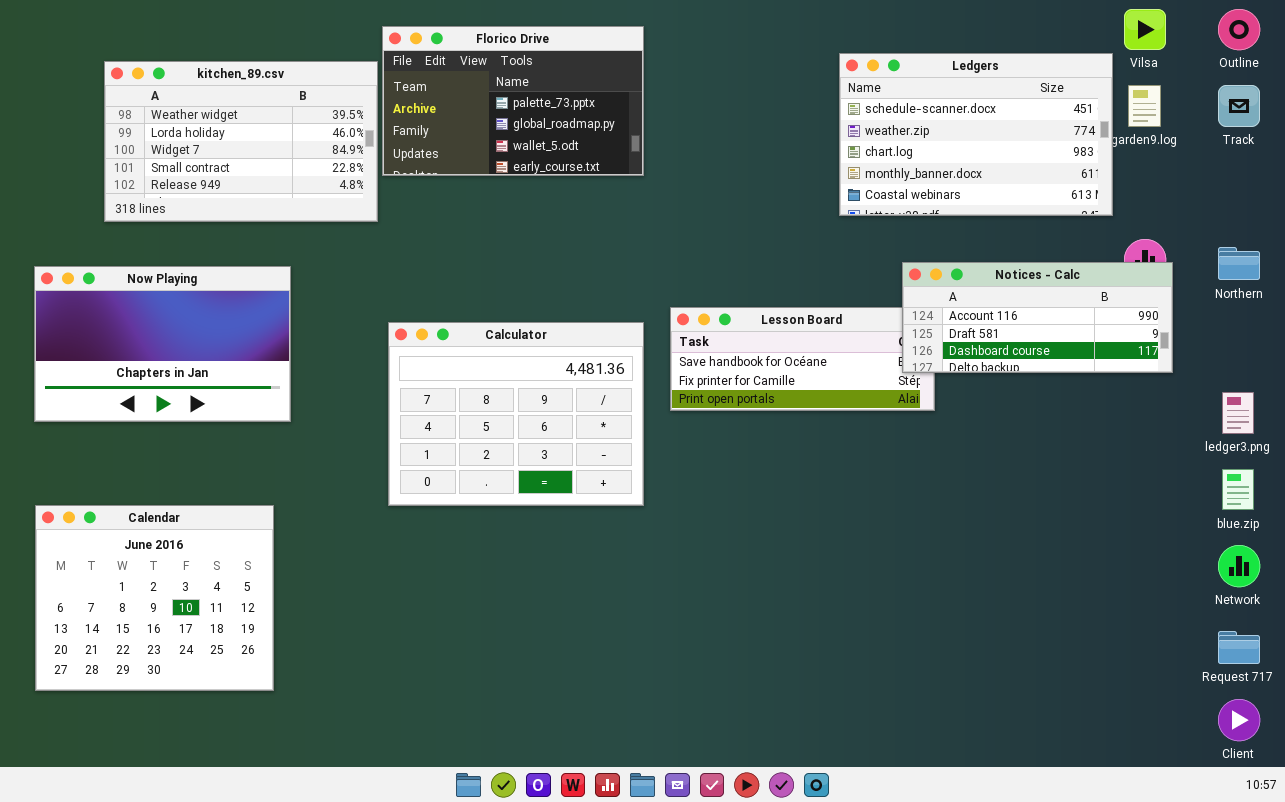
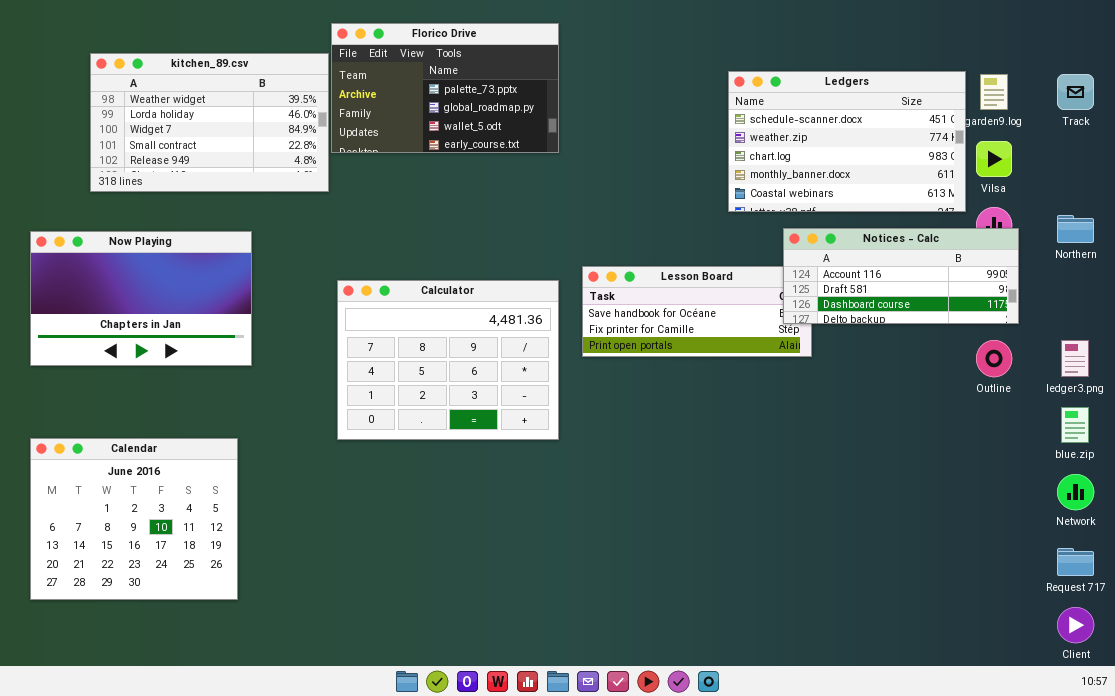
Vilsa: [1124,9,1166,50] -> [976,141,1012,177], moved
Outline: [1218,9,1260,50] -> [976,340,1012,377], moved
Ledgers: [839,53,1113,216] -> [728,71,966,212], moved

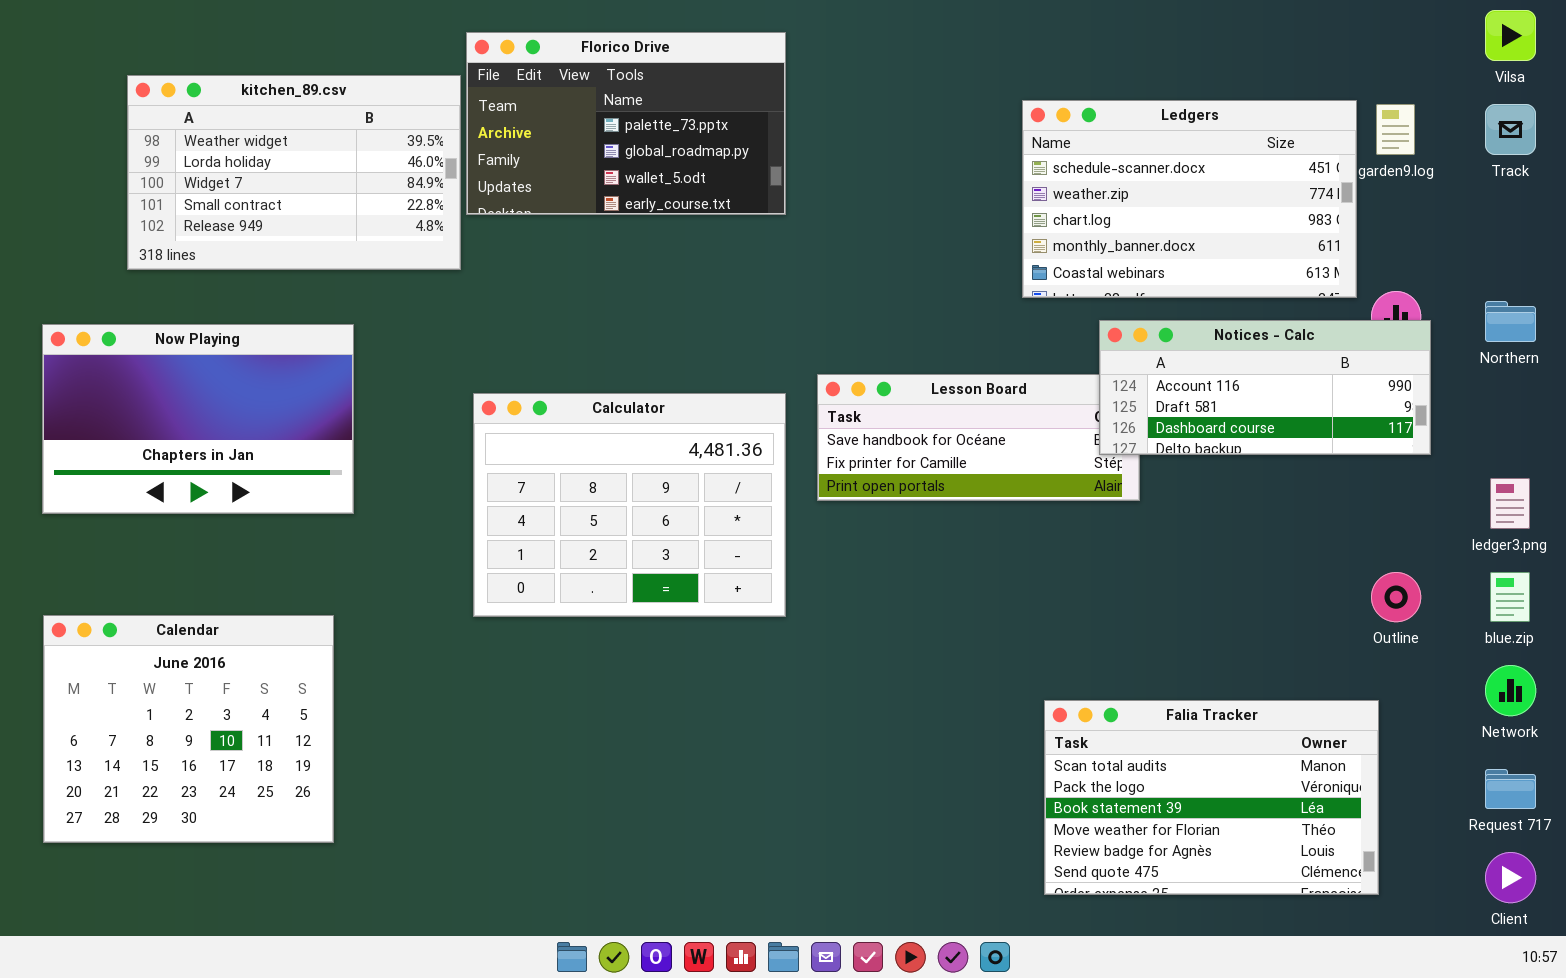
Vilsa: [976,141,1012,177] -> [1485,10,1536,61], moved
Outline: [976,340,1012,377] -> [1371,572,1421,622], moved
Falia Tracker: none -> [1044,700,1379,895], opened

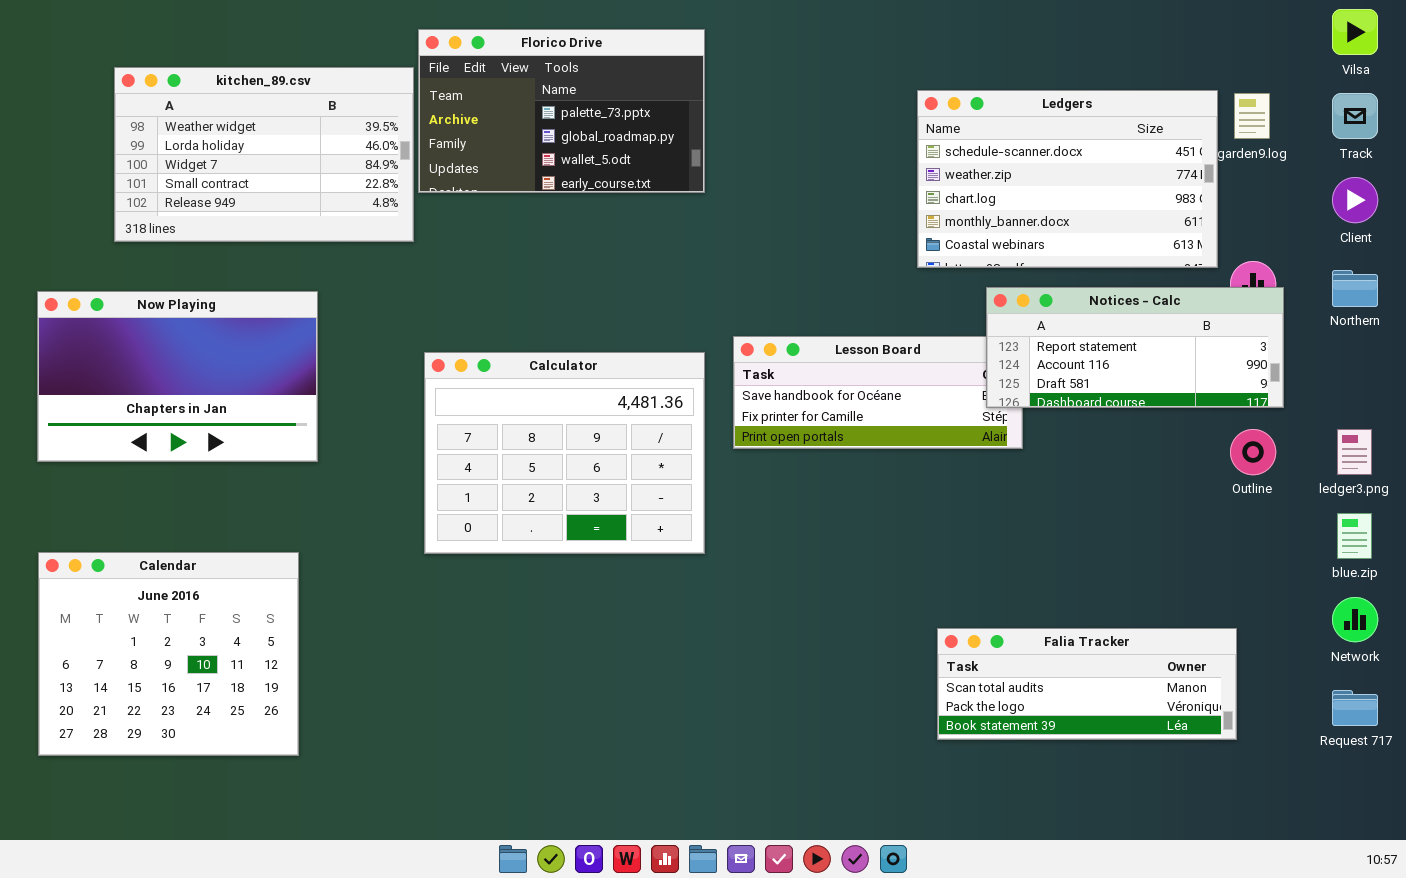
Notices - Calc: [1099,320,1431,455] -> [986,287,1284,408], scrolled up 1 row
Outline: [1371,572,1421,622] -> [1230,429,1276,475], moved
Falia Tracker: [1044,700,1379,895] -> [937,628,1237,740], resized
Client: [1485,852,1536,903] -> [1332,177,1378,223], moved

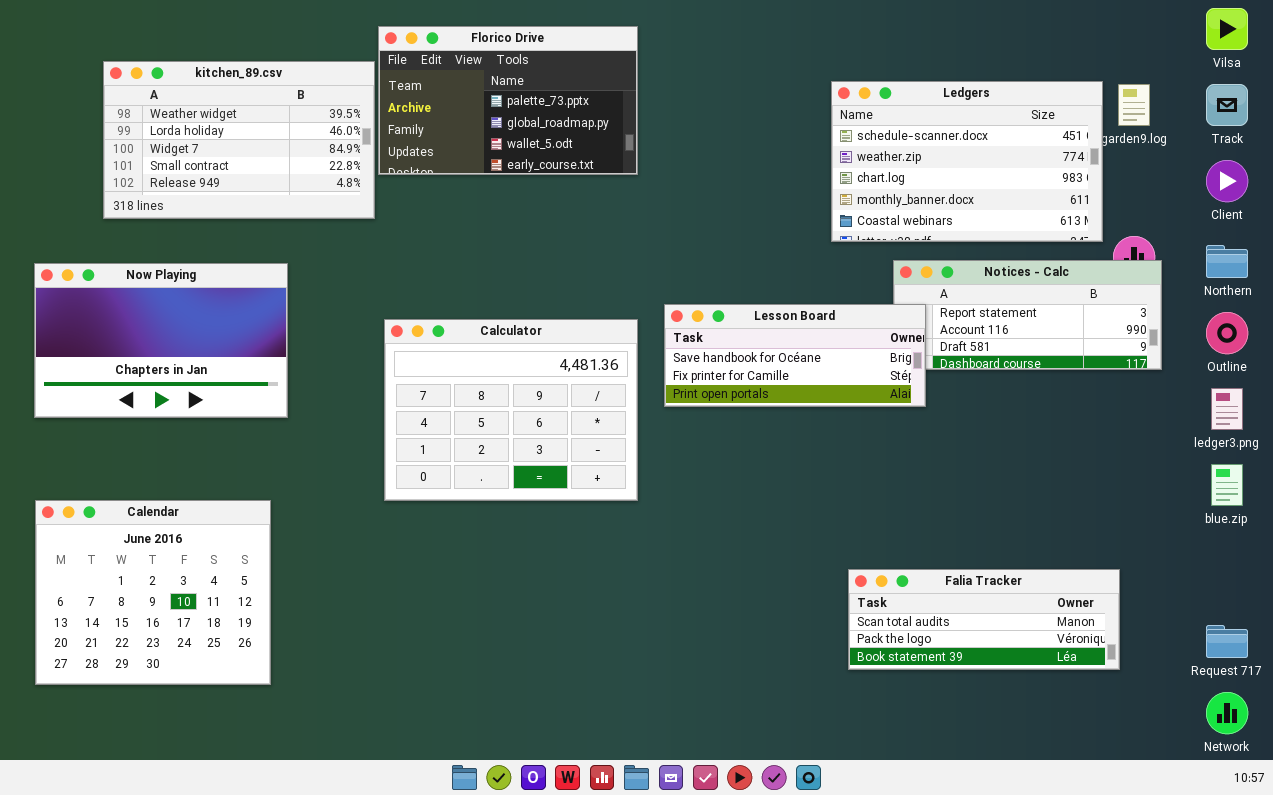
Lesson Board: [733,336,1023,449] -> [664,304,926,407], raised
Outline: [1230,429,1276,475] -> [1206,312,1248,354], moved
Network: [1332,597,1378,642] -> [1206,692,1248,734], moved

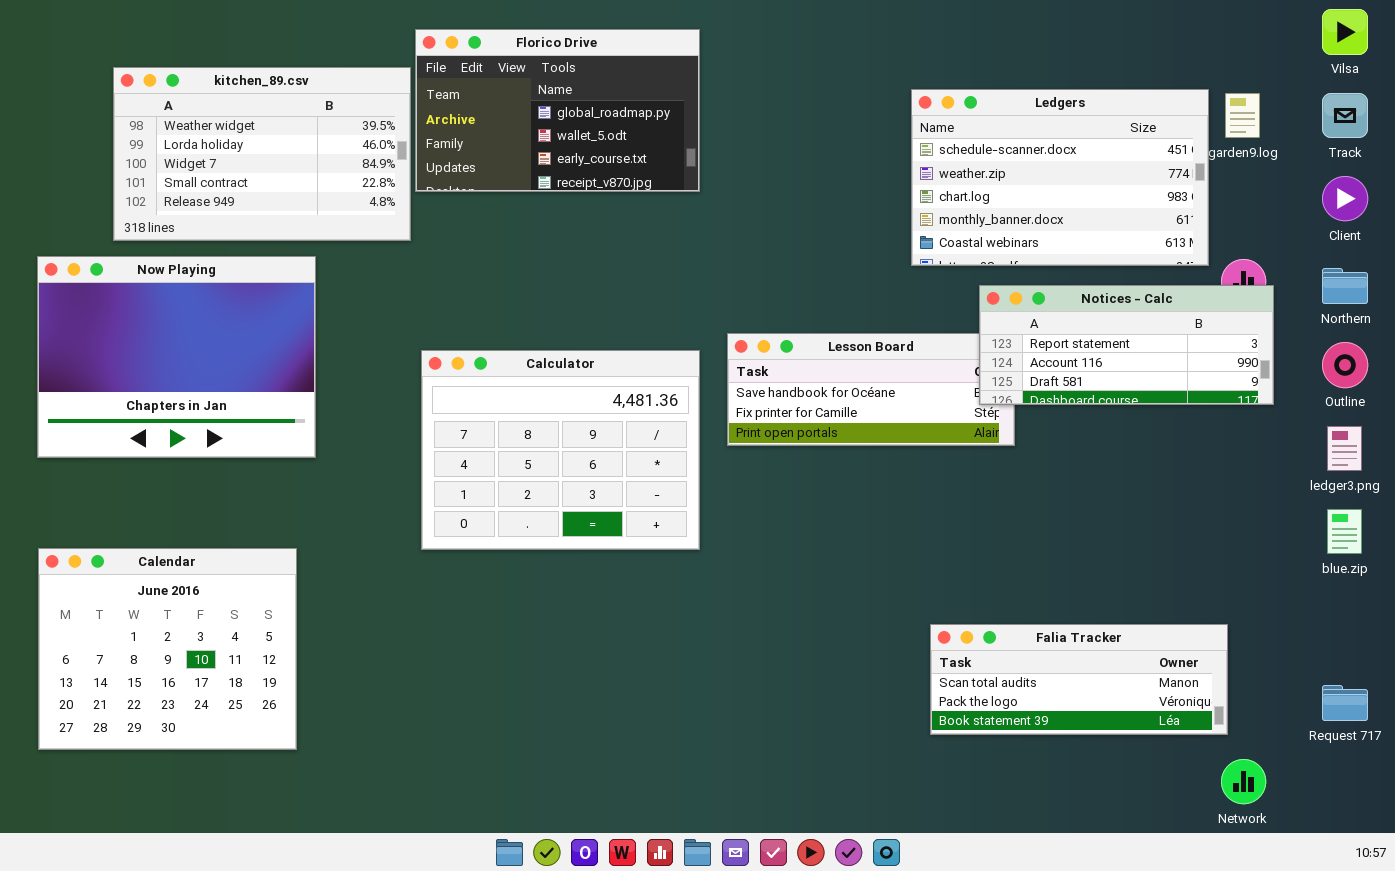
Florico Drive: [378,26,638,175] -> [415,29,700,192], scrolled down 1 row
Notices - Calc: [893,260,1162,370] -> [979,285,1274,405], raised
Now Playing: [34,263,288,418] -> [37,256,316,458], resized
Network: [1206,692,1248,734] -> [1221,759,1266,804], moved

